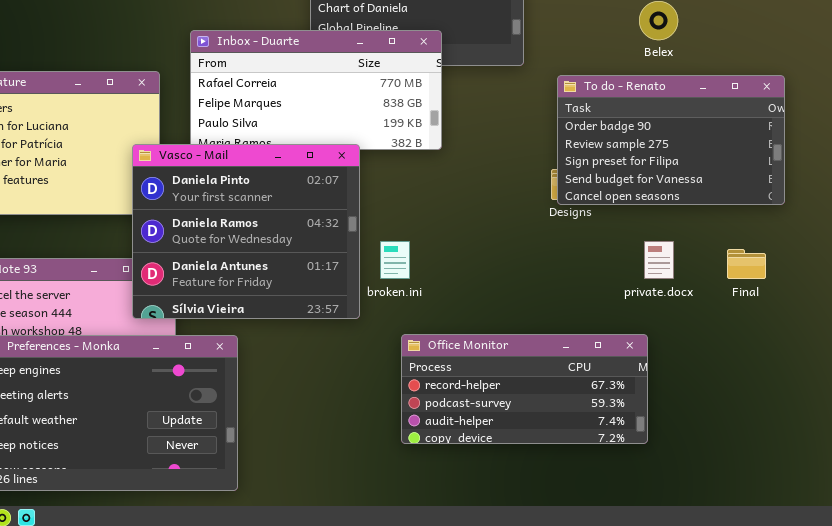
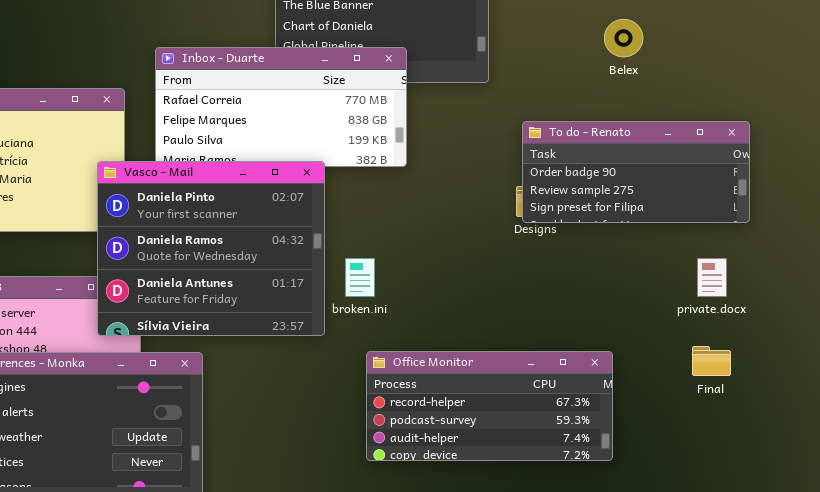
To do - Renato: [557,75,785,205] -> [522,121,750,223], resized
private.docx: [644,241,674,279] -> [697,258,727,297], moved
Final: [727,249,766,279] -> [692,346,731,376], moved

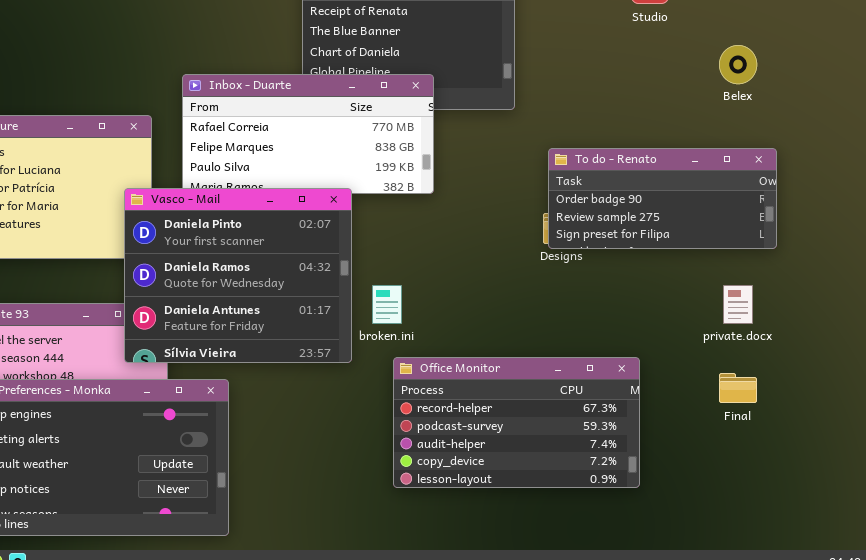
Belex: [604,19,643,57] -> [719,45,757,84], moved
Office Monitor: [366,351,613,461] -> [393,357,640,488], resized

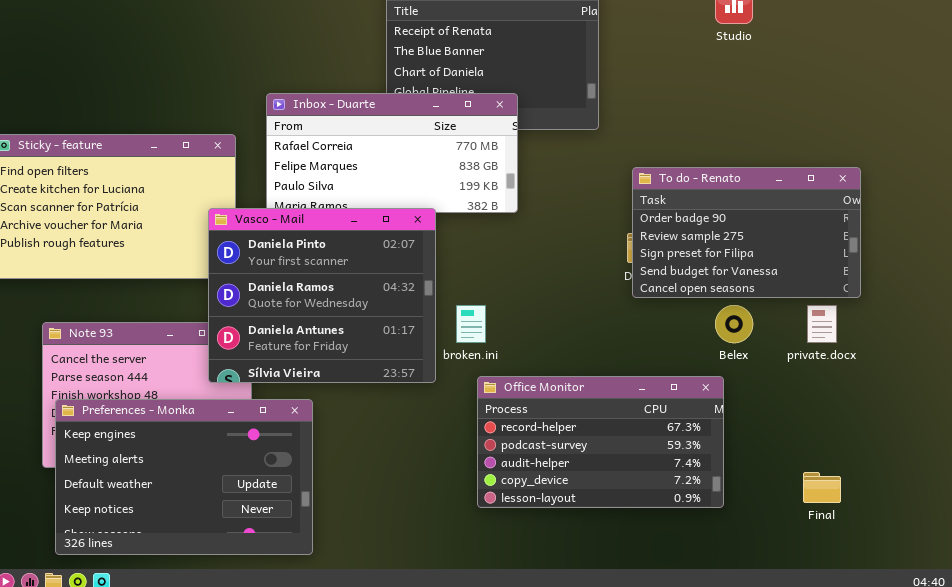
Belex: [719,45,757,84] -> [715,305,753,343], moved
To do - Renato: [548,148,777,249] -> [632,167,861,298], resized
Final: [719,373,757,403] -> [803,472,841,503], moved

